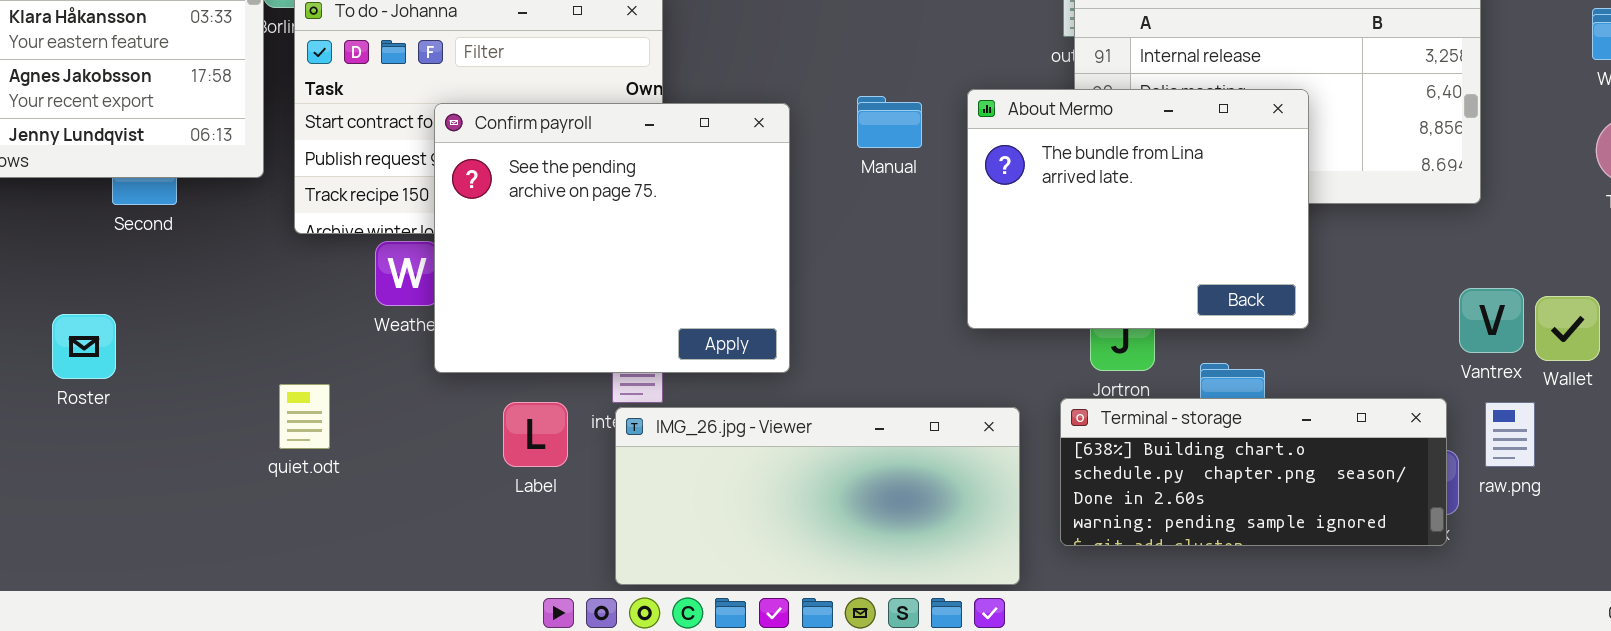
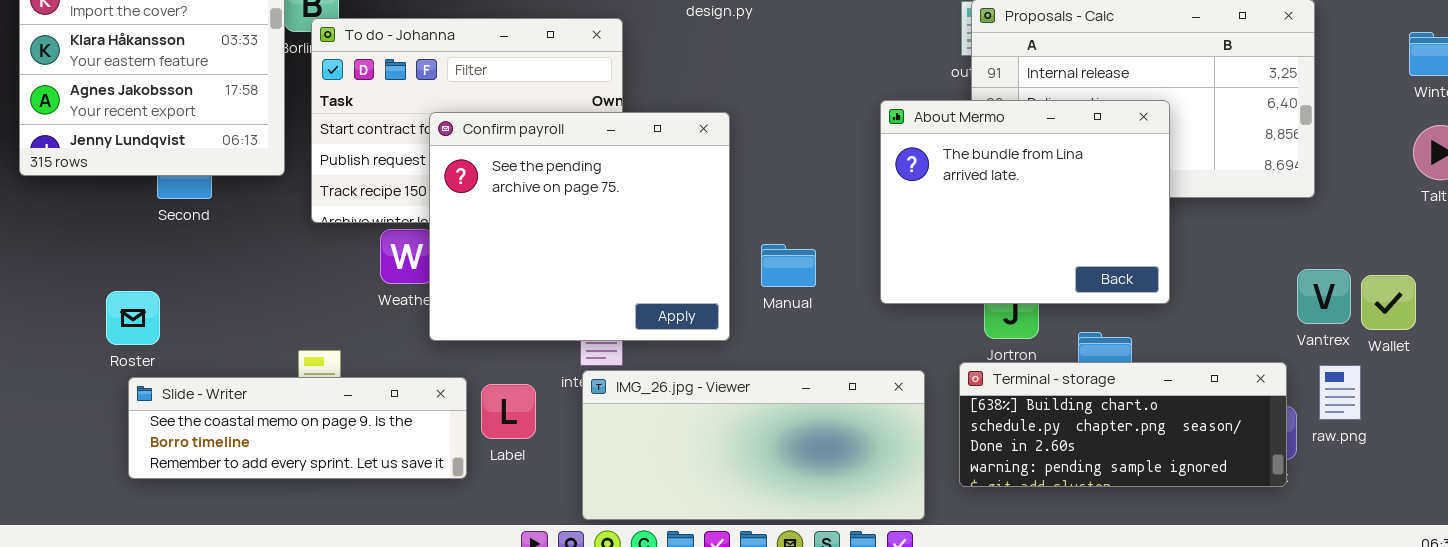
Manual: [857,96,922,148] -> [761,244,816,287], moved
Label: [503,402,568,467] -> [481,384,536,439], moved
Slide - Writer: none -> [128,377,467,479], opened

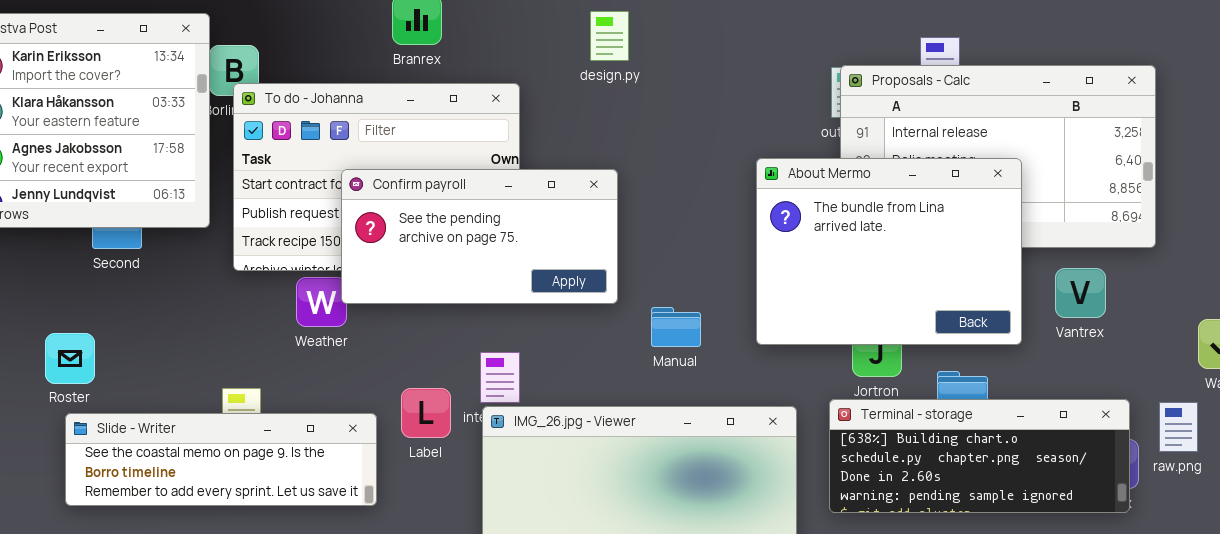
Confirm payroll: [429,112,730,341] -> [341,169,618,304], resized
Manual: [761,244,816,287] -> [651,307,701,347], moved
Vantrex: [1297,269,1351,324] -> [1055,268,1106,318], moved
Label: [481,384,536,439] -> [401,388,451,438], moved

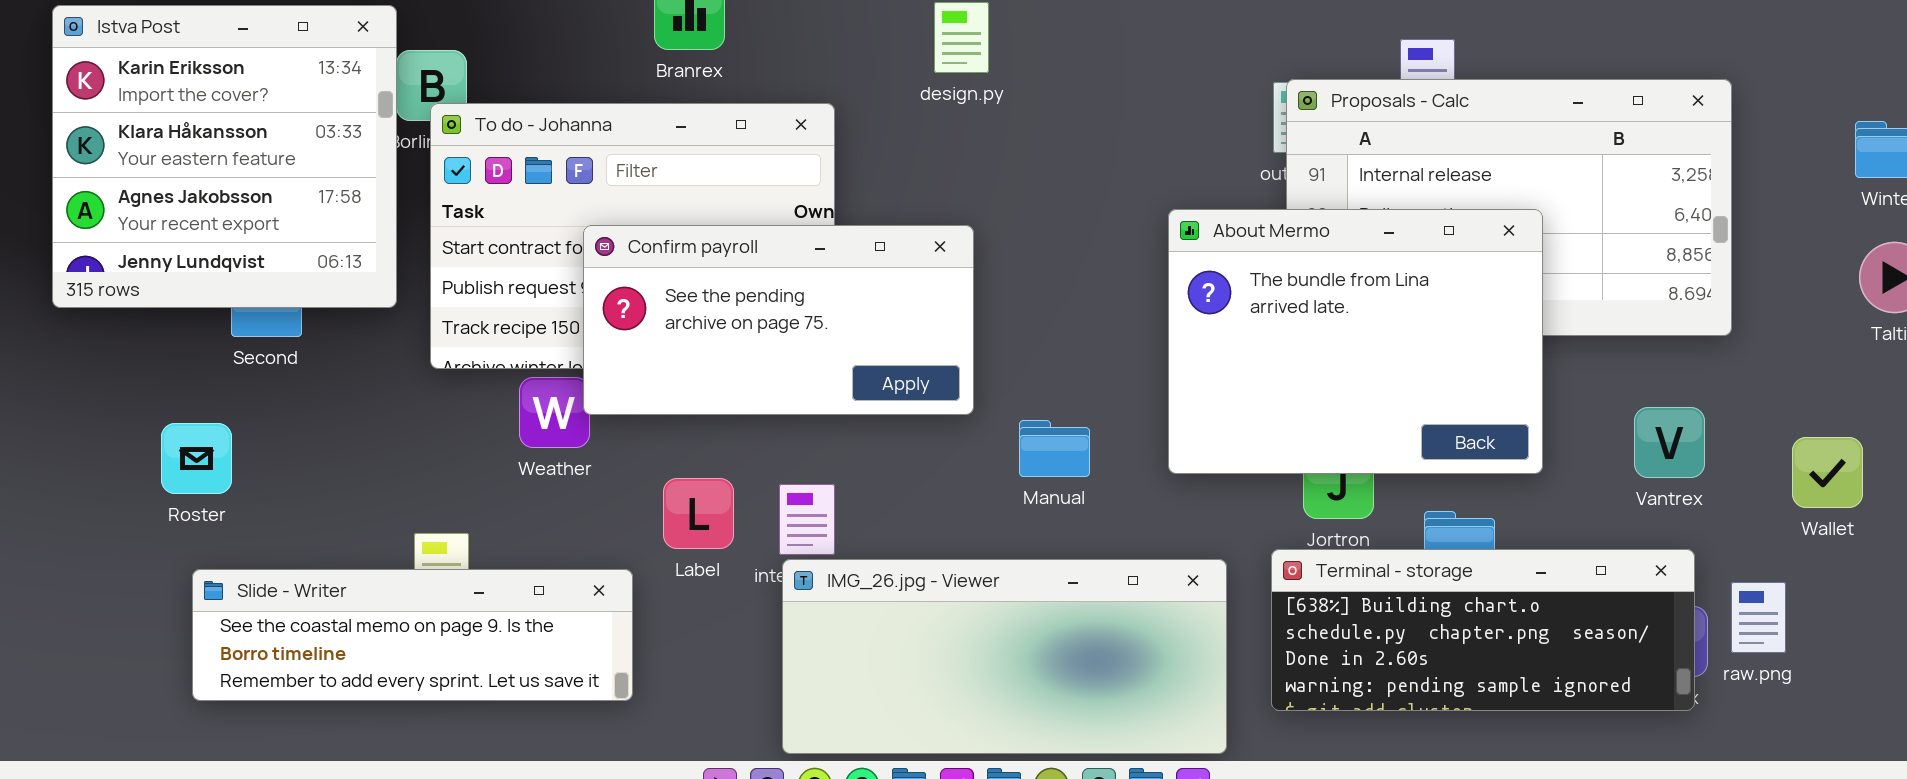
Vantrex: [1055,268,1106,318] -> [1634,407,1705,478], moved
Roster: [45,333,95,384] -> [161,423,232,494], moved
Label: [401,388,451,438] -> [663,478,734,549], moved
raw.png: [1159,402,1198,452] -> [1731,582,1786,653], moved

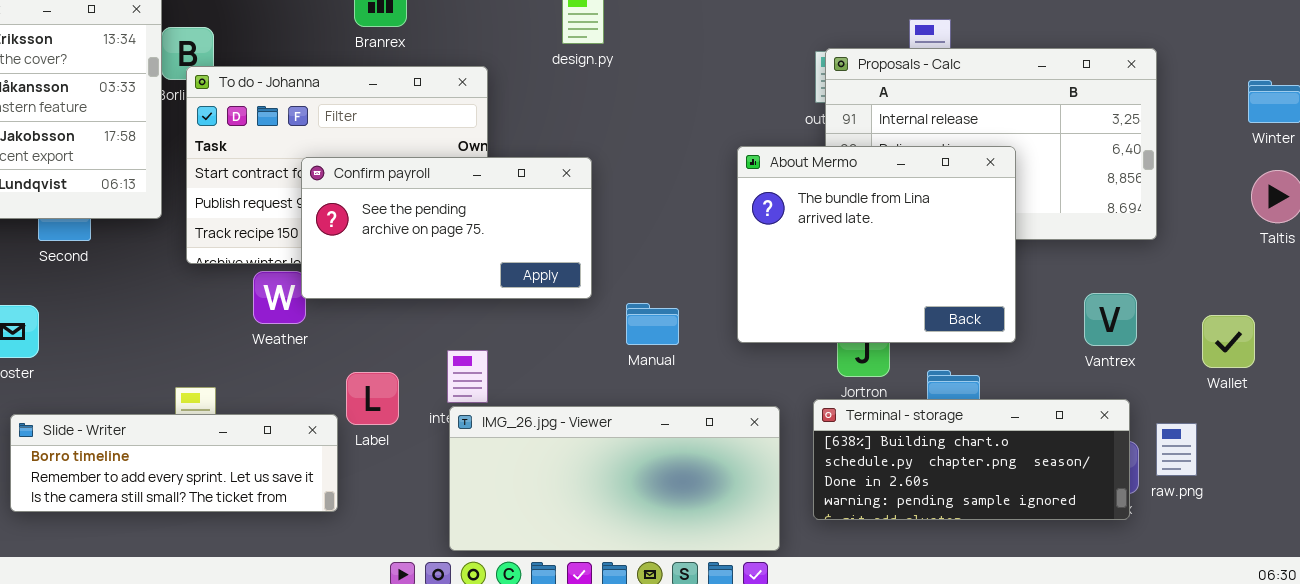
Label: [663,478,734,549] -> [346,372,399,425], moved
Slide - Writer: [192,569,633,701] -> [10,414,338,512], scrolled down 1 row

